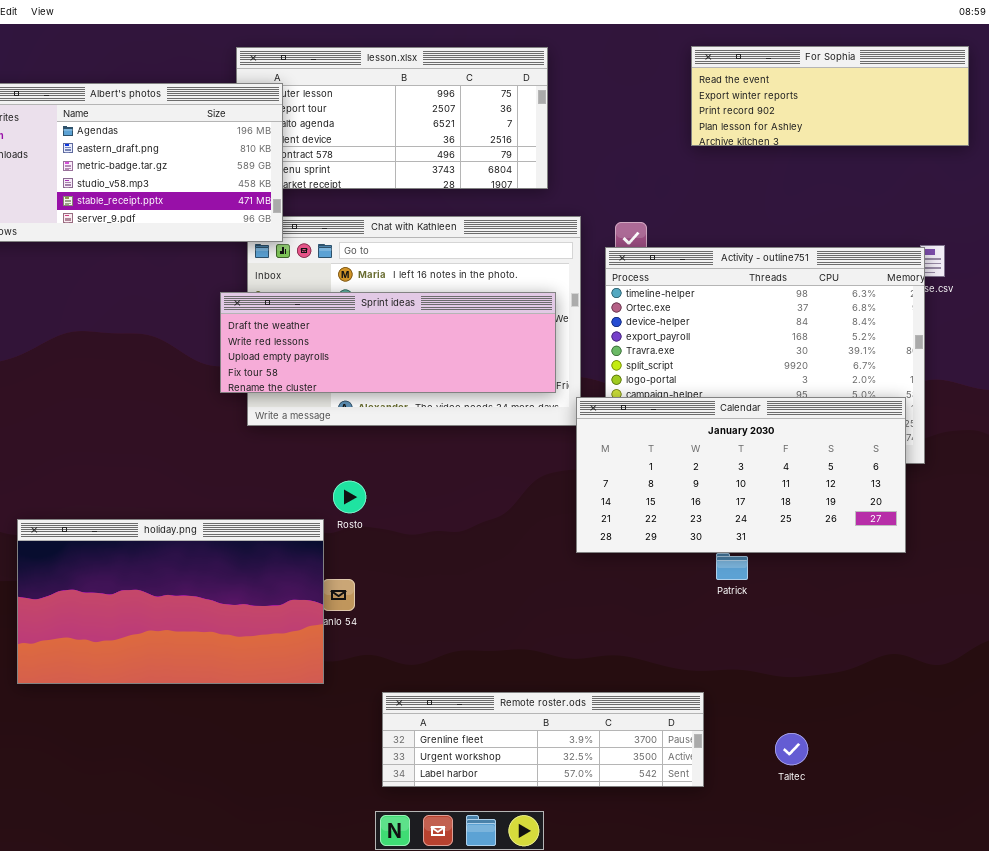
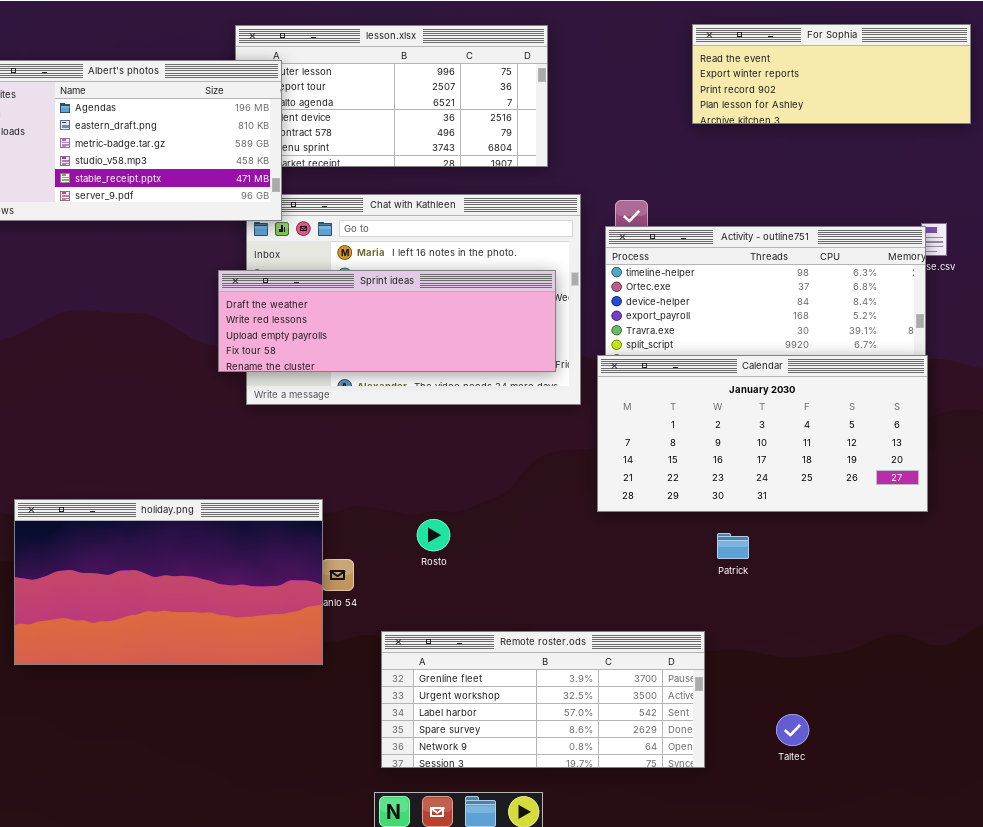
Calendar: [576,397,906,553] -> [597,355,928,512], moved
Rosto: [333,481,366,513] -> [417,519,450,551], moved
Remote roster.ods: [382,692,704,787] -> [381,631,705,768], resized

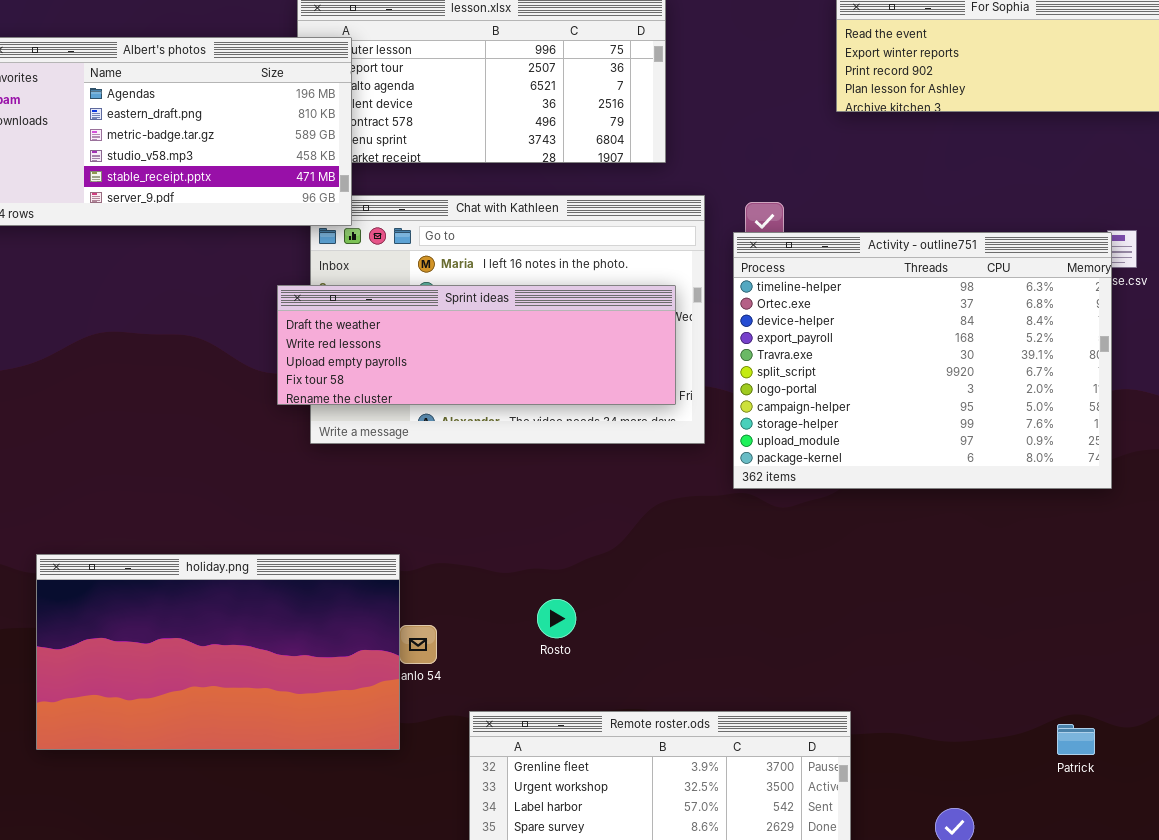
Calendar: [597,355,928,512] -> none, closed
Rosto: [417,519,450,551] -> [537,599,576,638], moved
Patrick: [717,533,749,559] -> [1057,724,1095,755], moved

